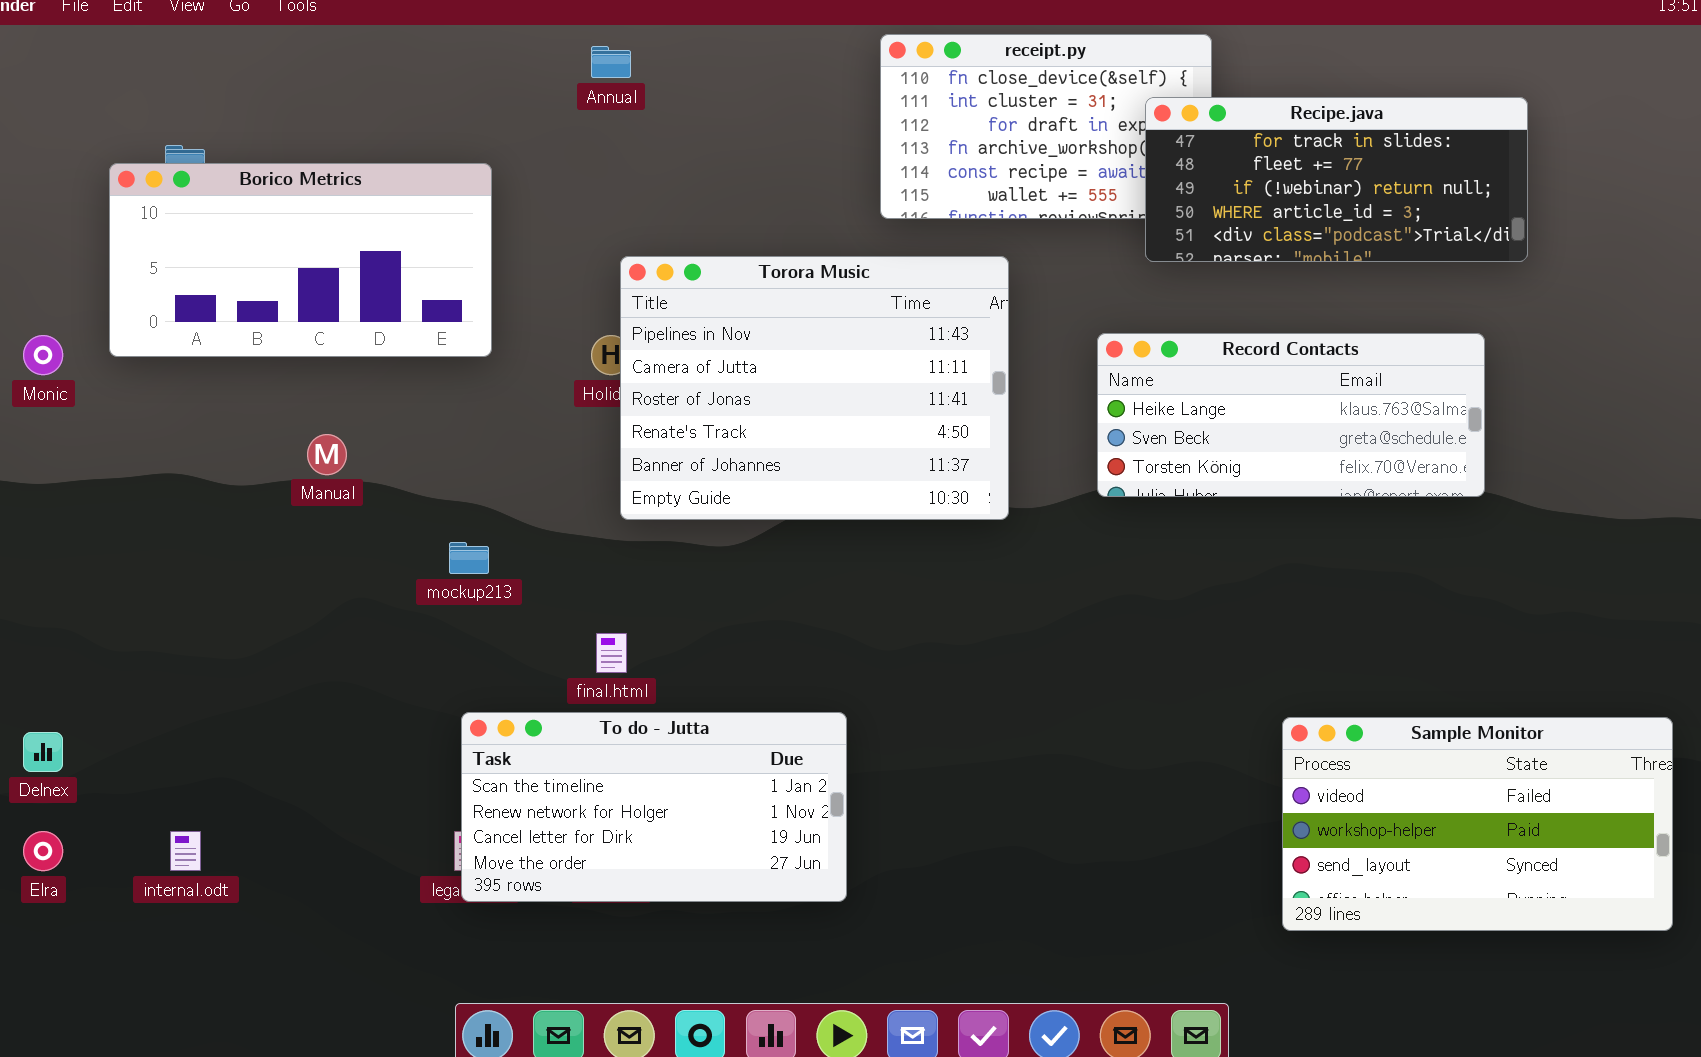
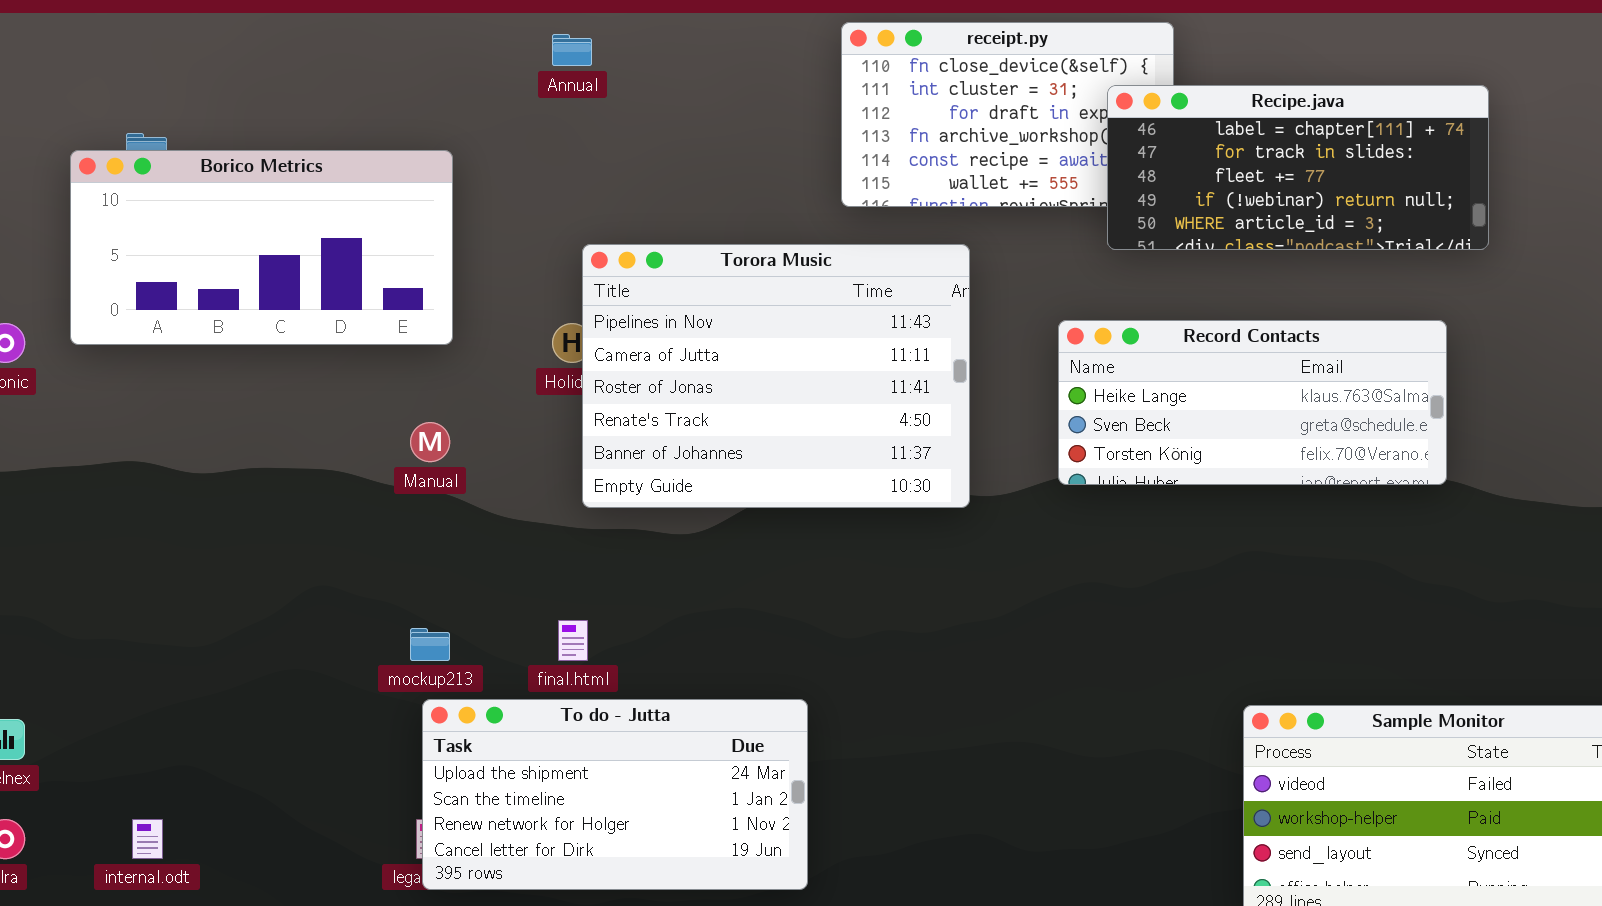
Recipe.java: [1145,97,1528,262] -> [1107,85,1489,250], scrolled up 1 row
Manual: [307,434,347,475] -> [410,422,450,462], moved
mockup213: [449,542,489,574] -> [410,628,450,661], moved
To do - Jutta: [461,712,847,902] -> [422,699,808,890], scrolled up 1 row

